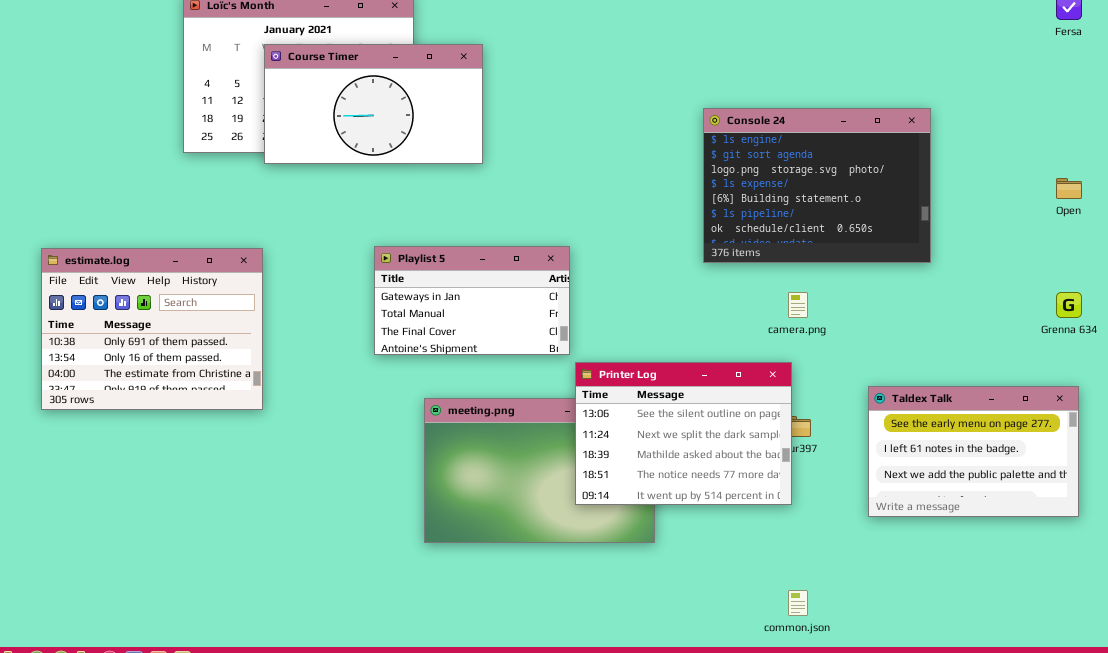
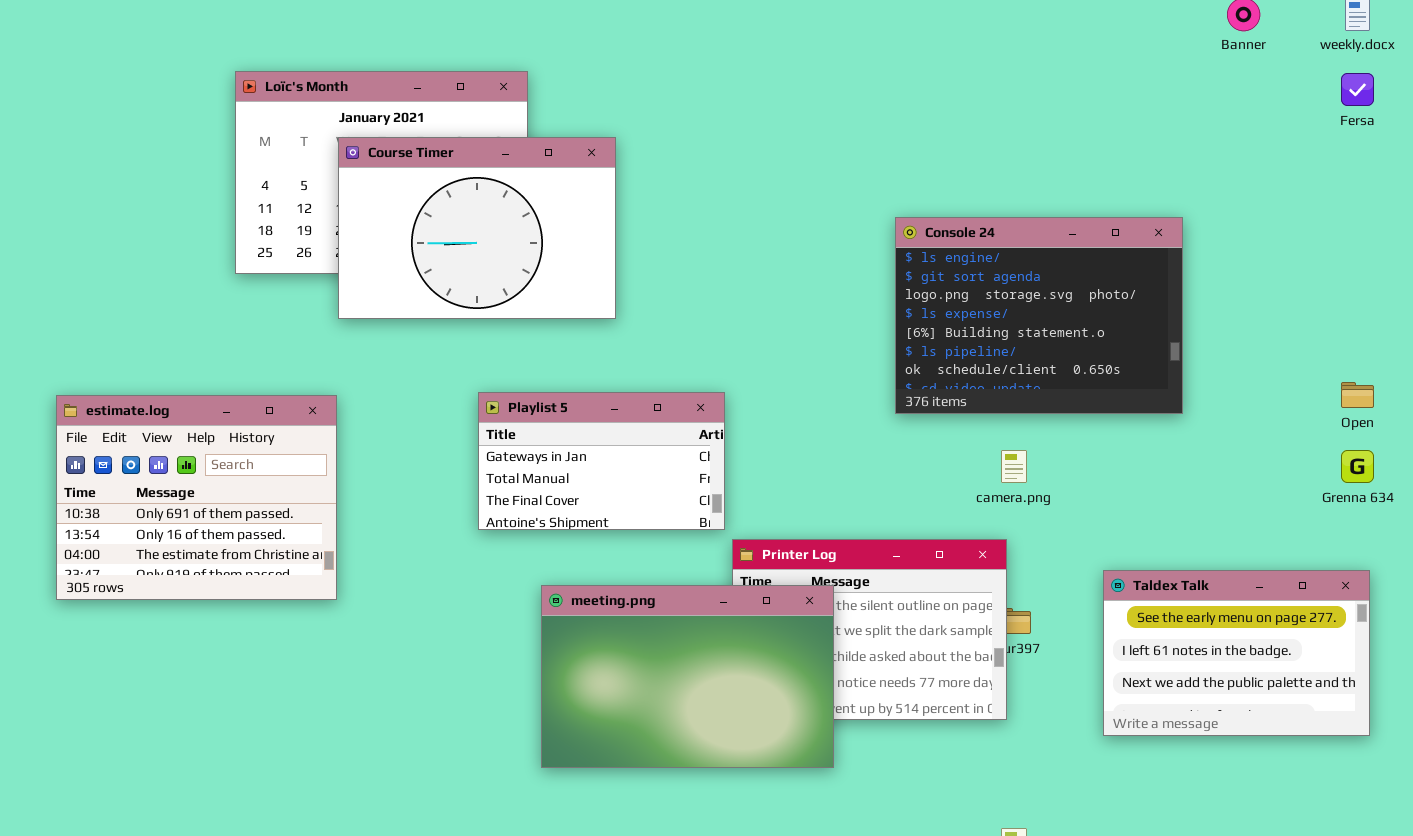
Course Timer: [264,44,483,164] -> [338,137,616,319], resized
Open: [1056,178,1082,199] -> [1341,382,1374,408], moved
meeting.png: [424,398,655,543] -> [541,585,834,768], raised

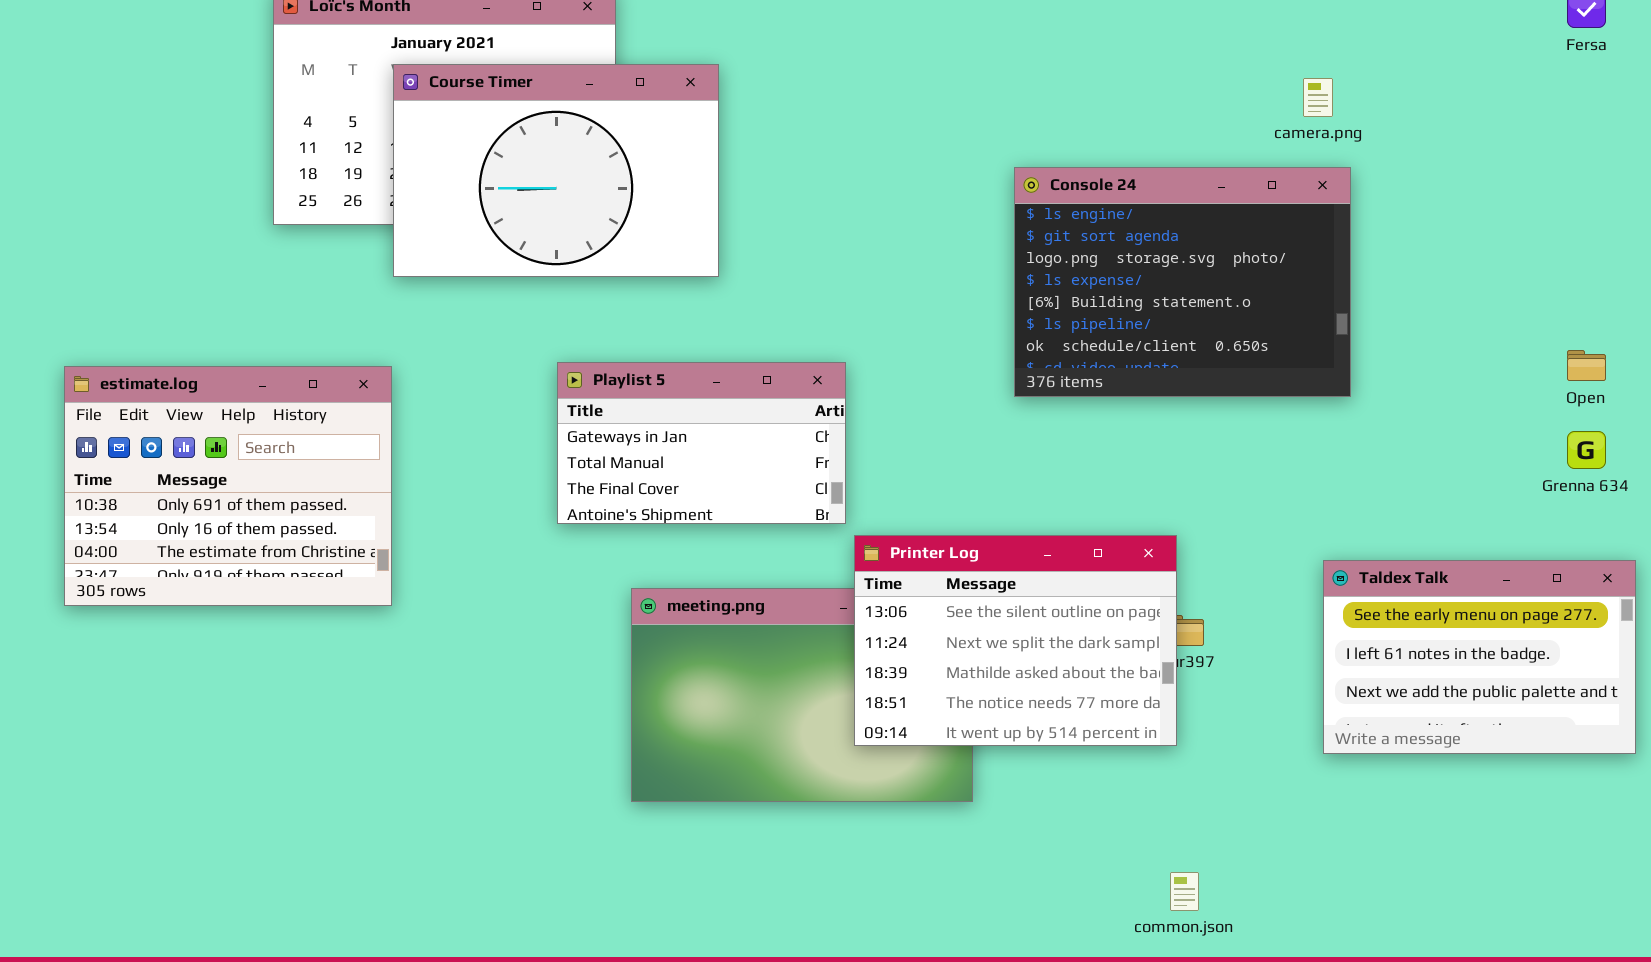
Console 24: [895,217,1183,414] -> [1014,167,1351,397], moved
camera.png: [1001,450,1027,483] -> [1303,78,1333,117], moved
Printer Log: [732,539,1007,720] -> [854,535,1177,746], raised
Taldex Talk: [1103,570,1370,736] -> [1323,560,1636,754], moved

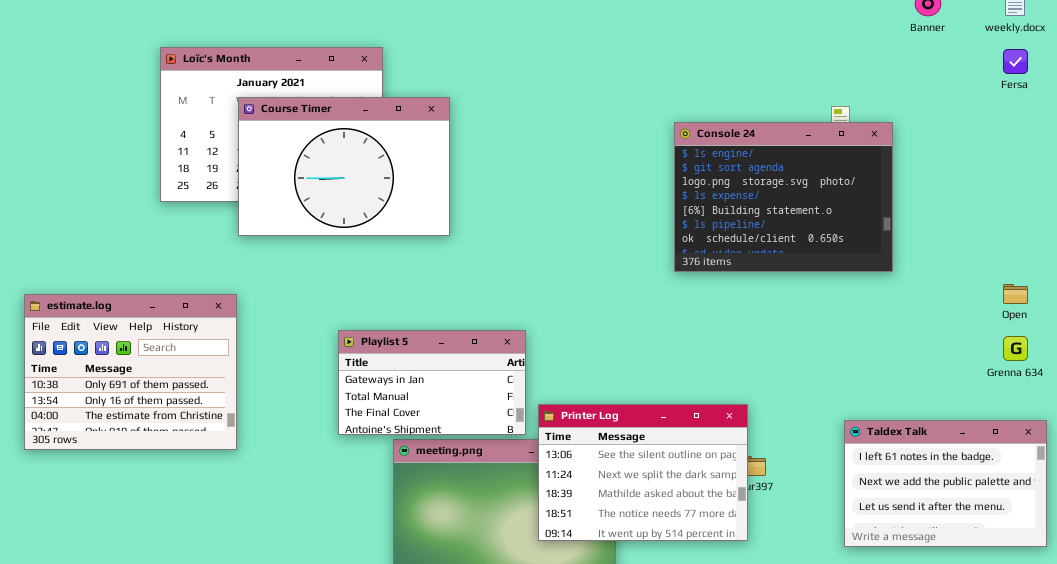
Console 24: [1014,167,1351,397] -> [674,122,893,272], moved
Playlist 5: [557,362,846,524] -> [338,330,526,435], moved
Taldex Talk: [1323,560,1636,754] -> [844,420,1047,547], scrolled down 1 row

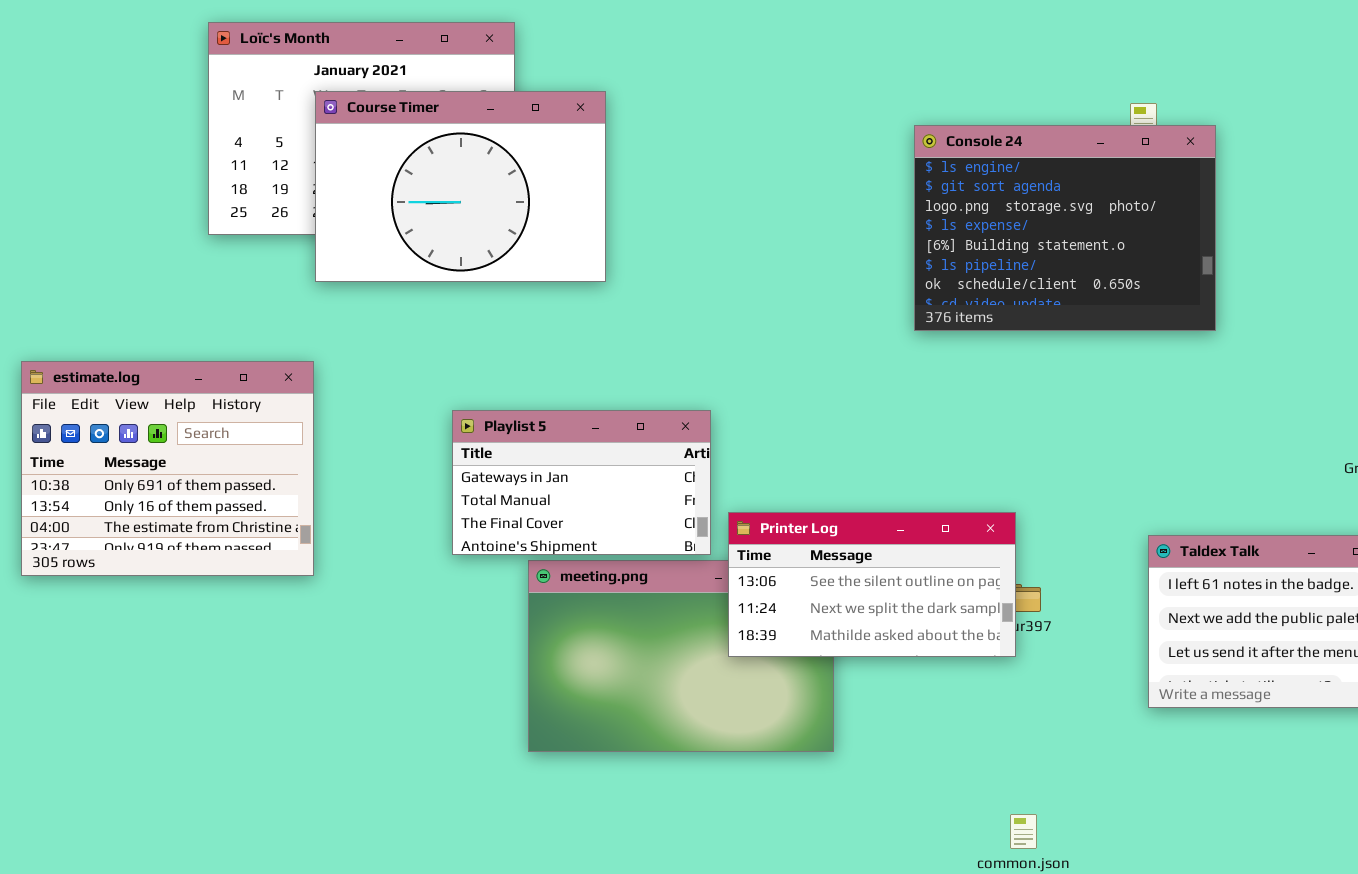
Printer Log: [538,404,748,541] -> [728,512,1016,657], resized

